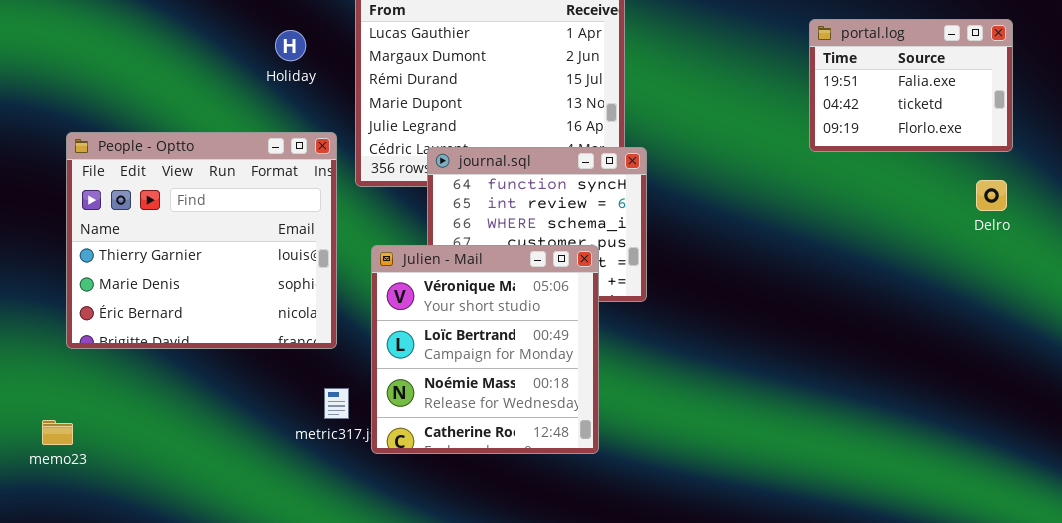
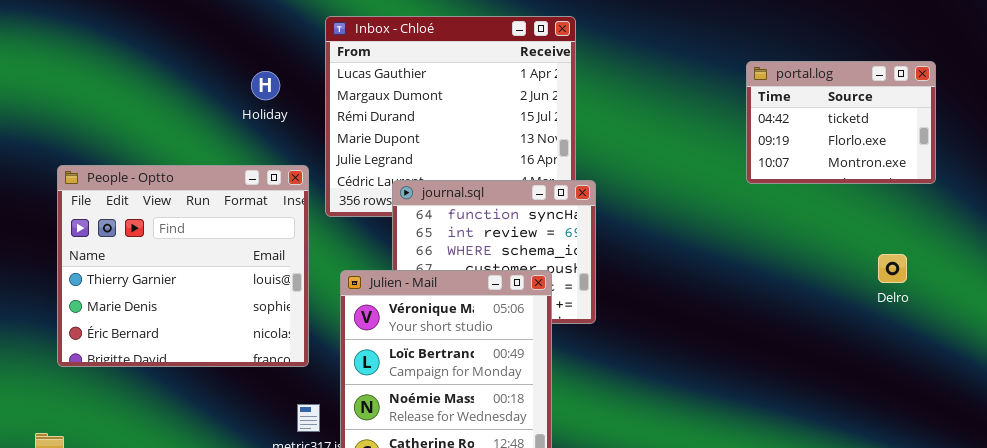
portal.log: [809,19,1013,152] -> [746,61,936,184], scrolled down 1 row
Delro: [976,180,1007,211] -> [878,254,907,283], moved

